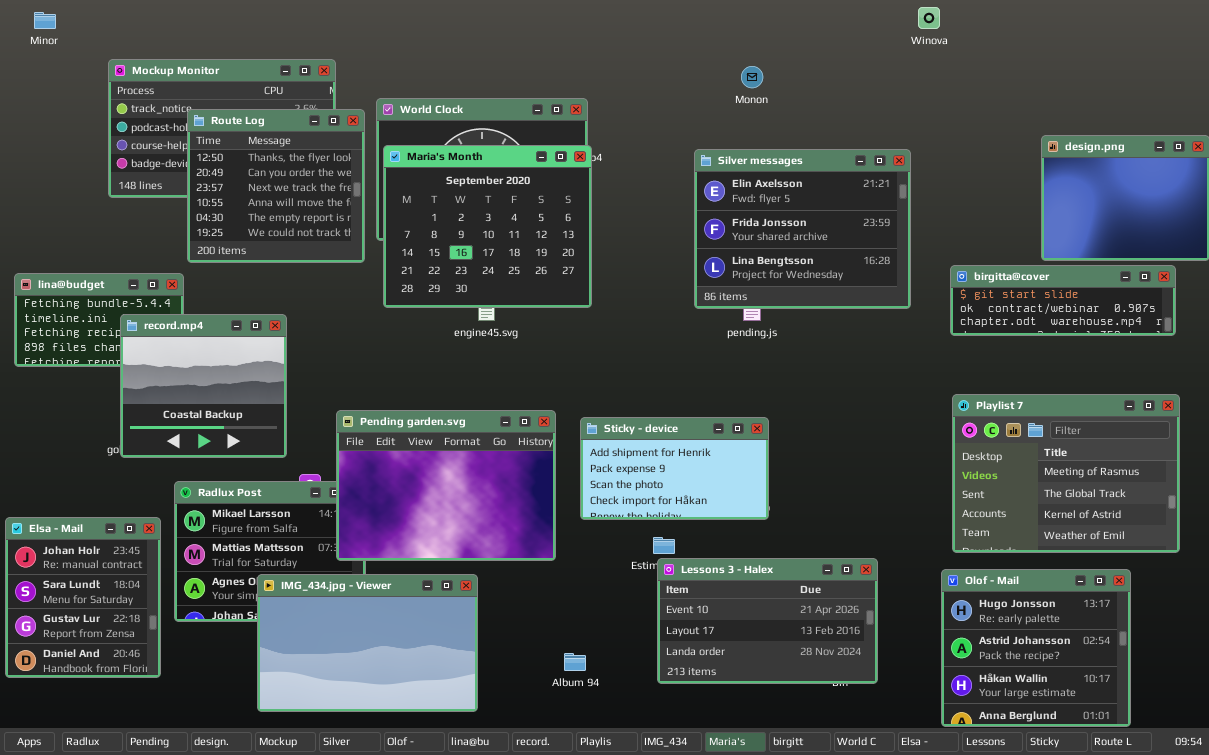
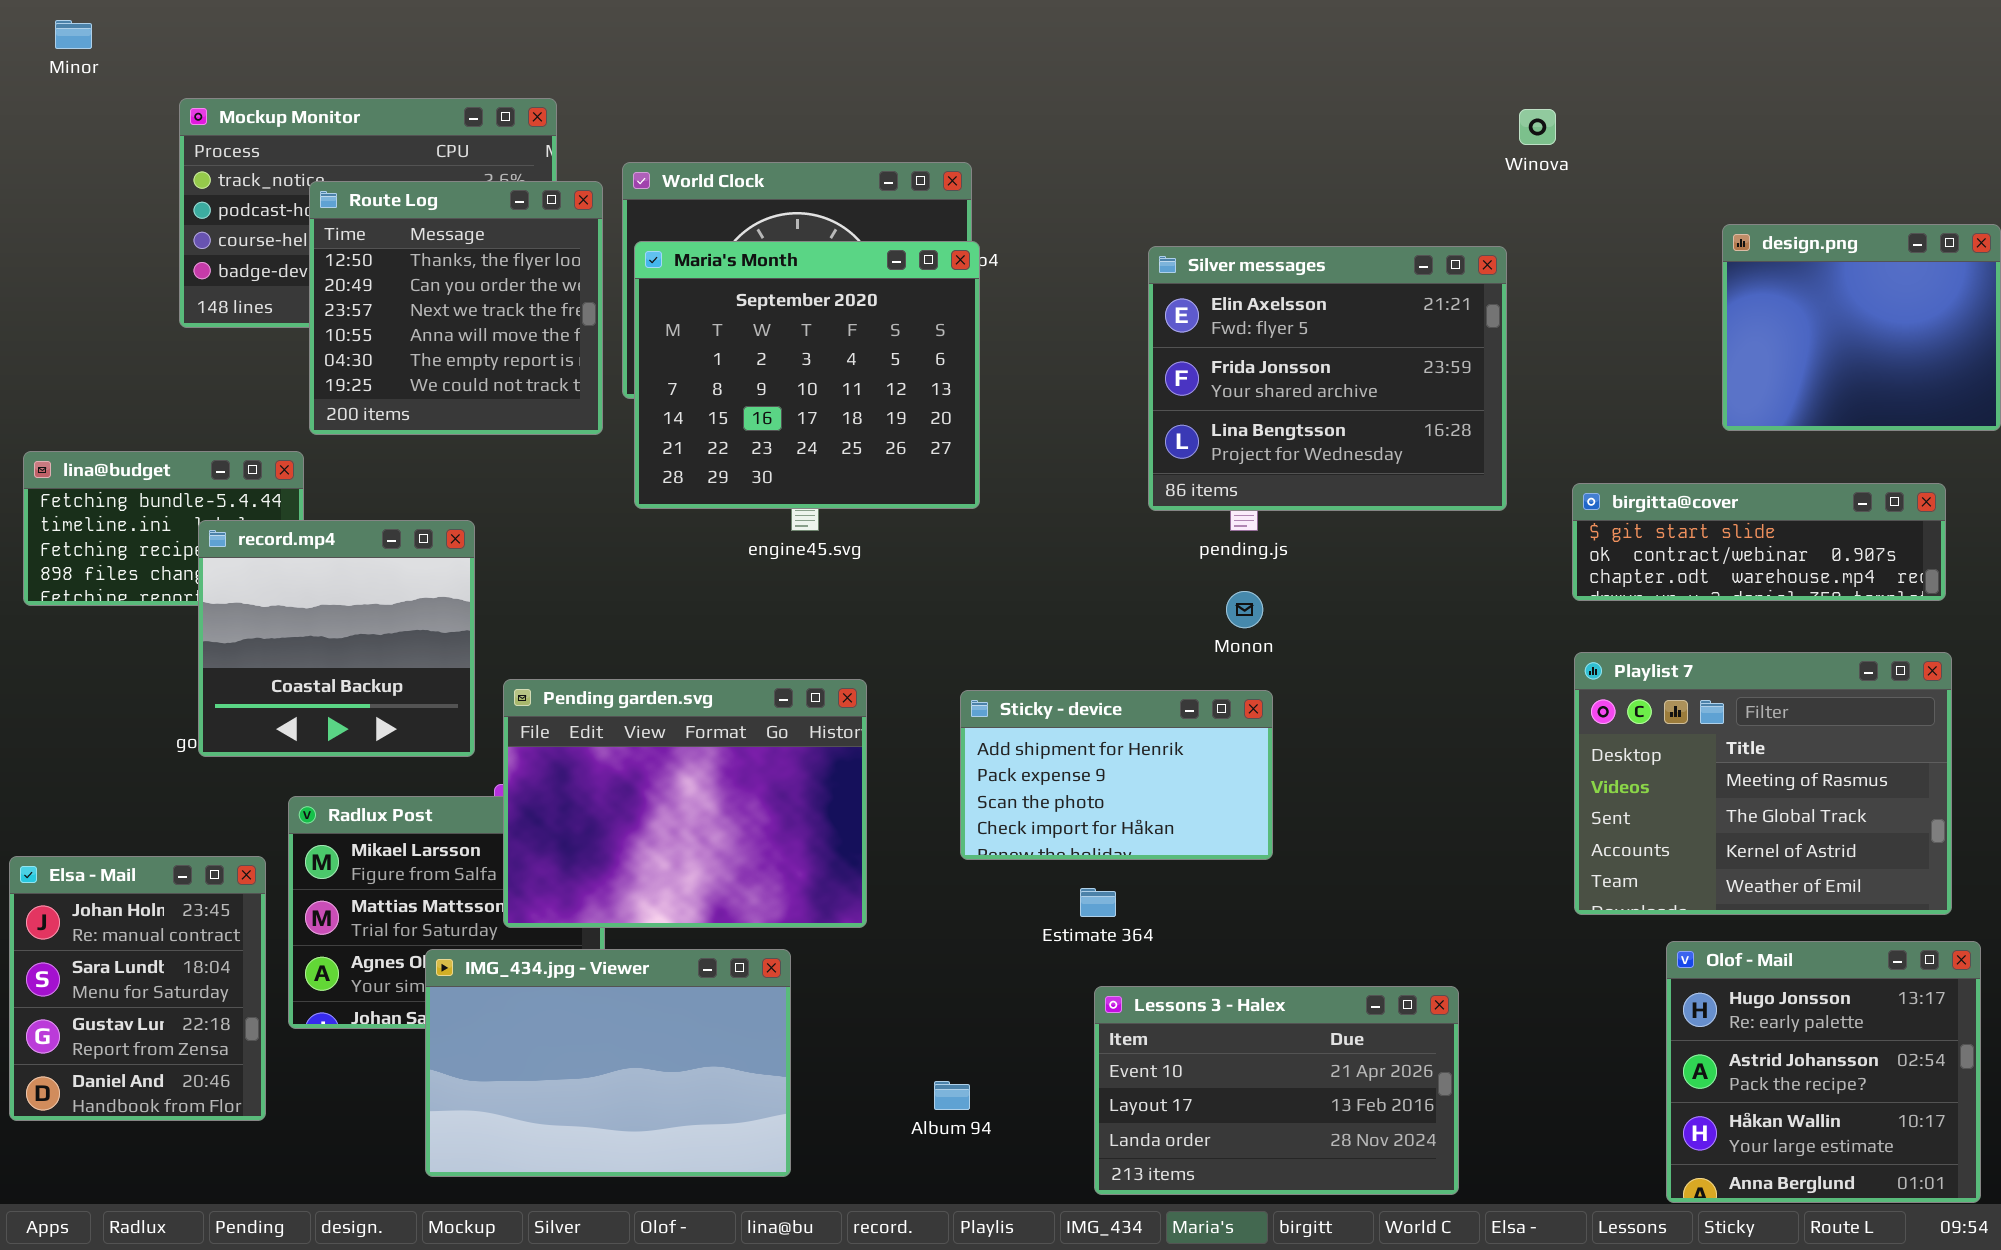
Winova: [918,7,940,29] -> [1519,109,1556,145], moved
Monon: [741,66,763,88] -> [1226,591,1263,628], moved
birgitta@cover: [950,265,1176,336] -> [1572,483,1946,601], moved
Pending garden.svg: [336,410,556,561] -> [503,679,867,928], moved
Lessons 3 - Halex: [657,558,878,684] -> [1094,986,1459,1195], moved
Olof - Mail: [941,569,1131,727] -> [1666,941,1981,1203], moved

